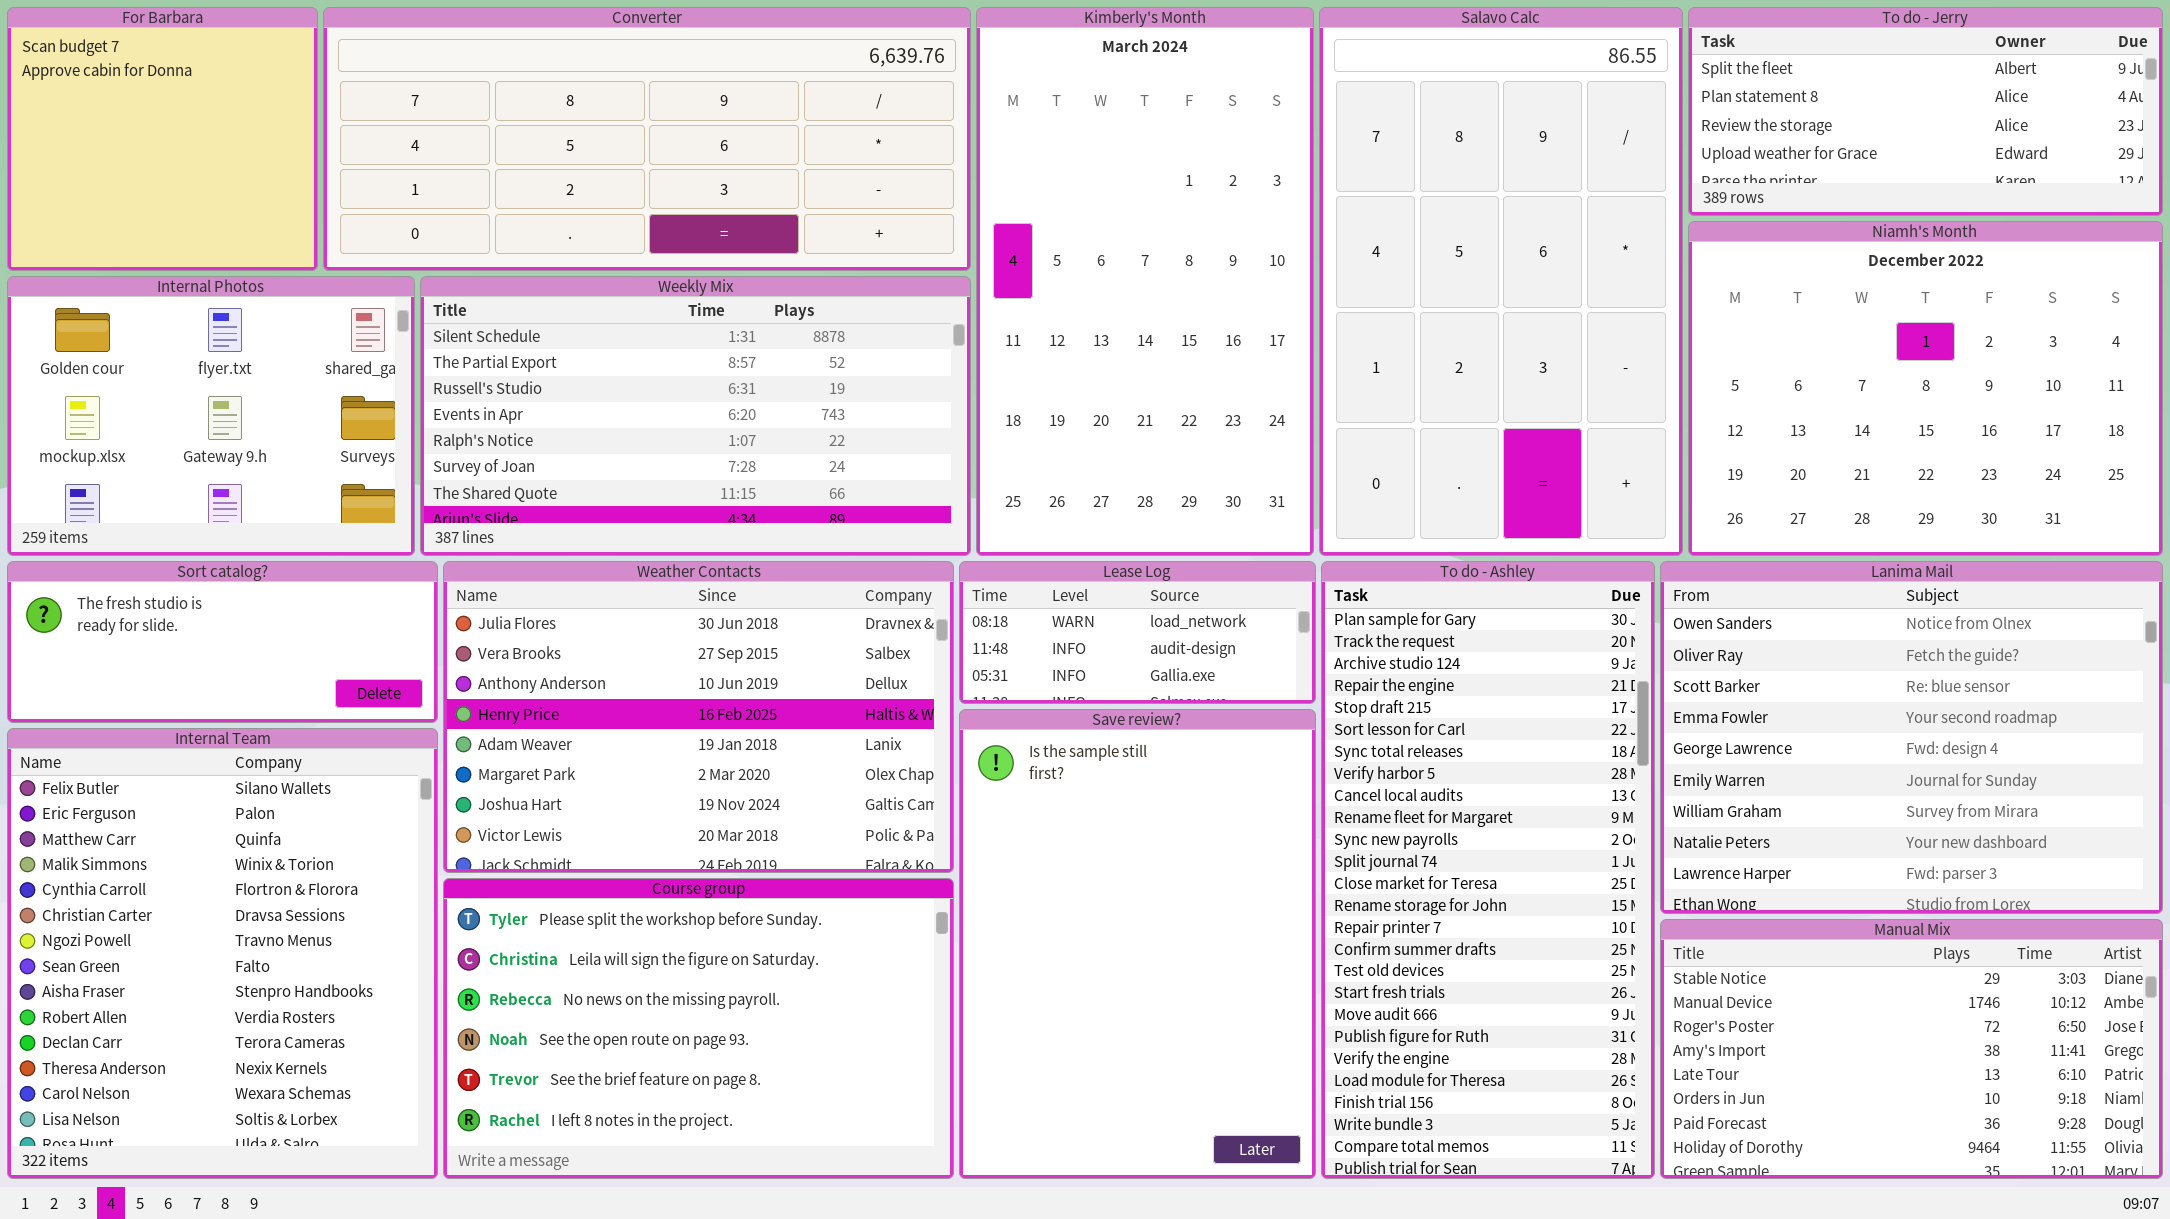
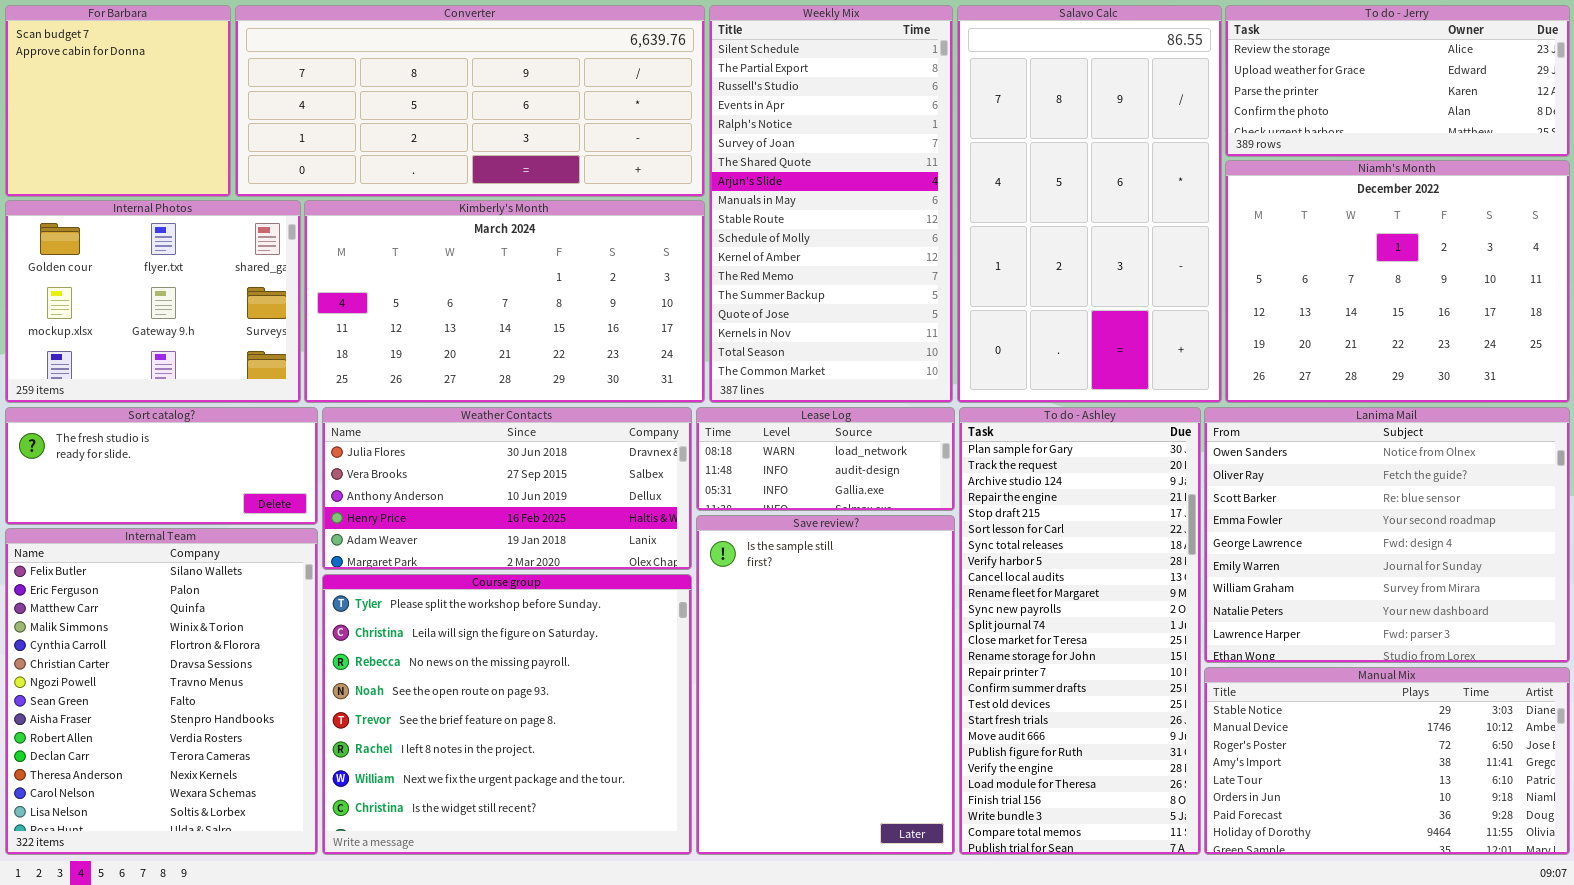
Kimberly's Month: [976,7,1314,556] -> [304,200,705,403], moved, resized
To do - Jerry: [1688,7,2163,216] -> [1225,5,1570,157], scrolled down 2 rows
Weekly Mix: [420,276,971,556] -> [709,5,953,403], moved, resized
Weather Contacts: [443,561,954,873] -> [322,407,692,570], resized
Course group: [443,878,954,1179] -> [322,574,692,855], resized

